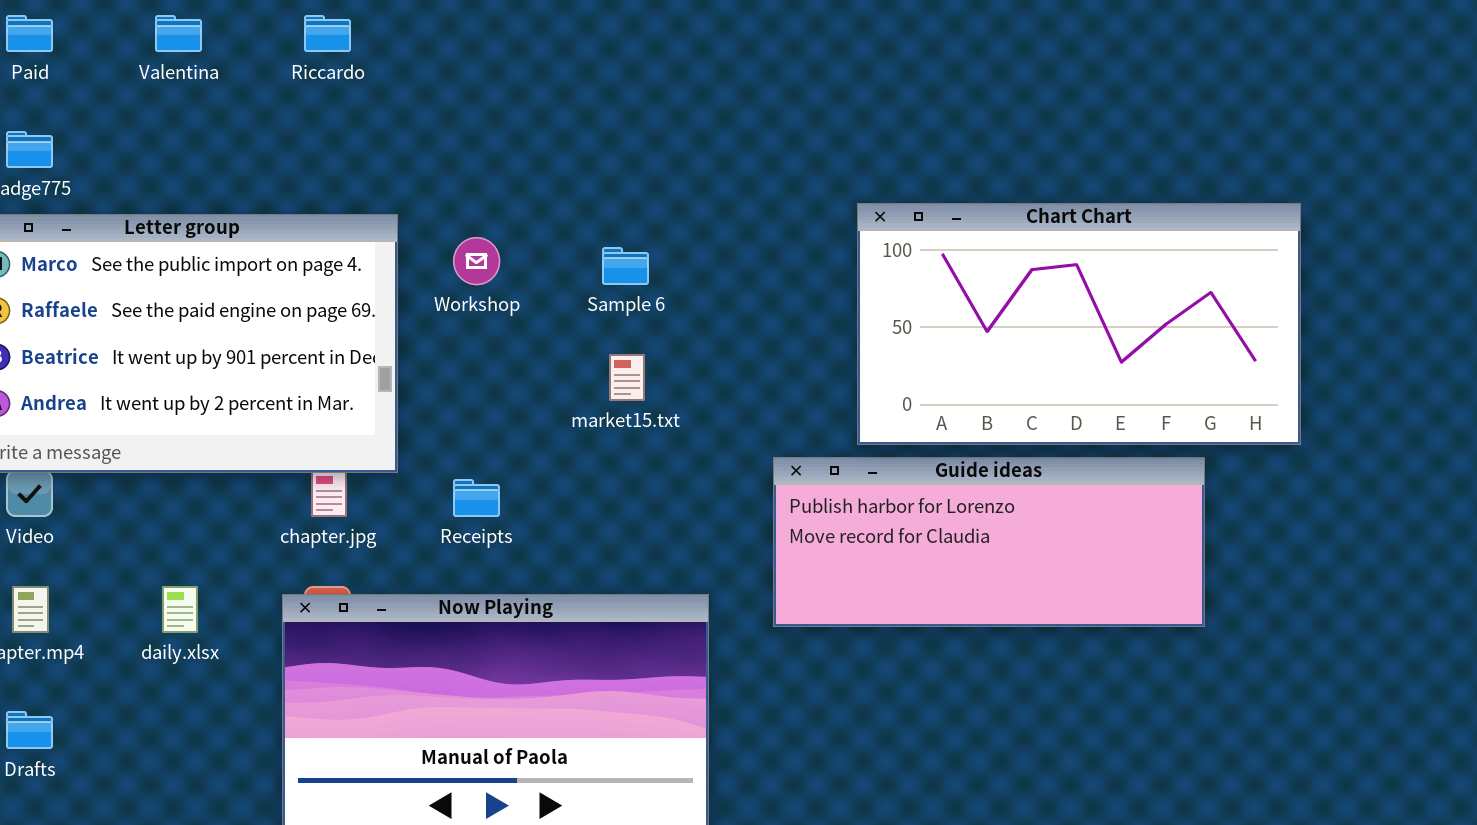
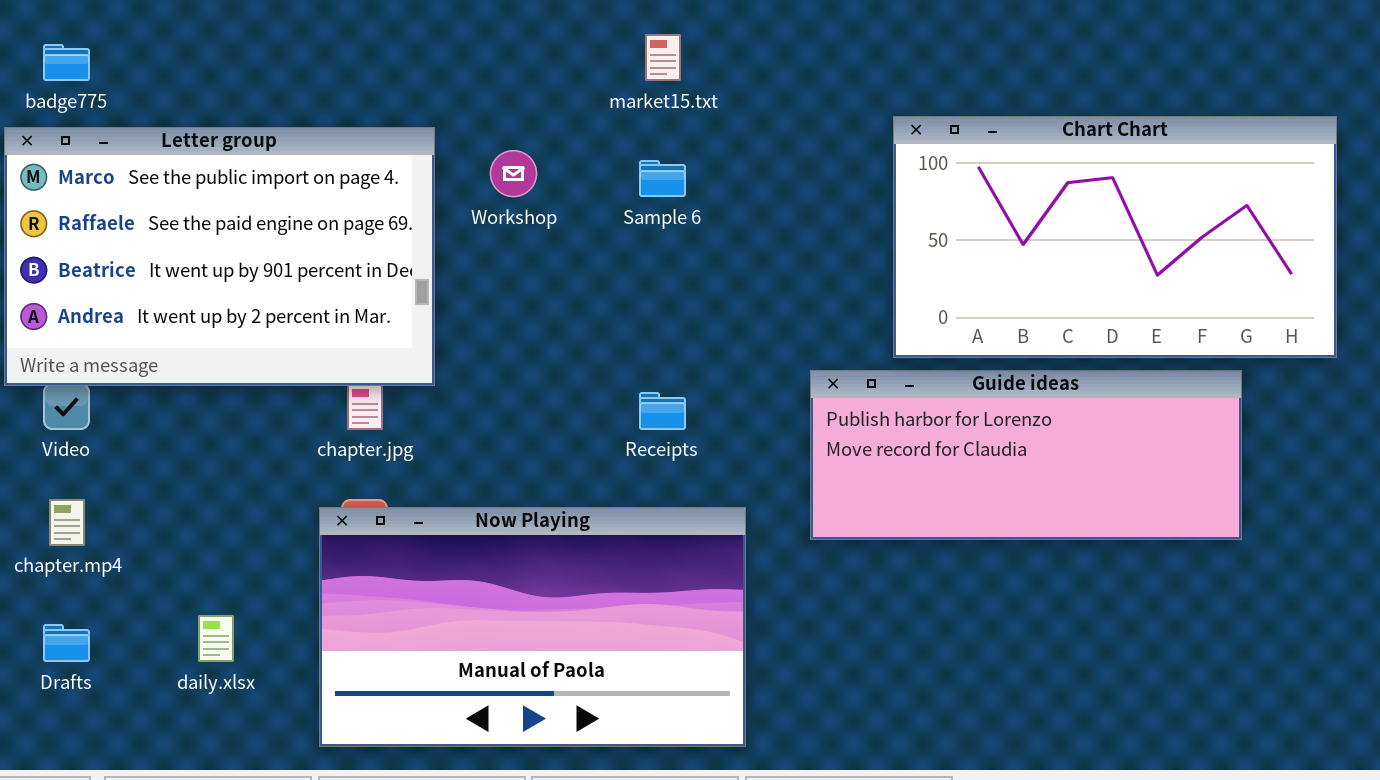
market15.txt: [609,354,645,401] -> [645,34,681,81], moved
Receipts: [453,479,500,517] -> [639,392,686,430], moved
daily.xlsx: [162,586,198,633] -> [198,615,234,662], moved

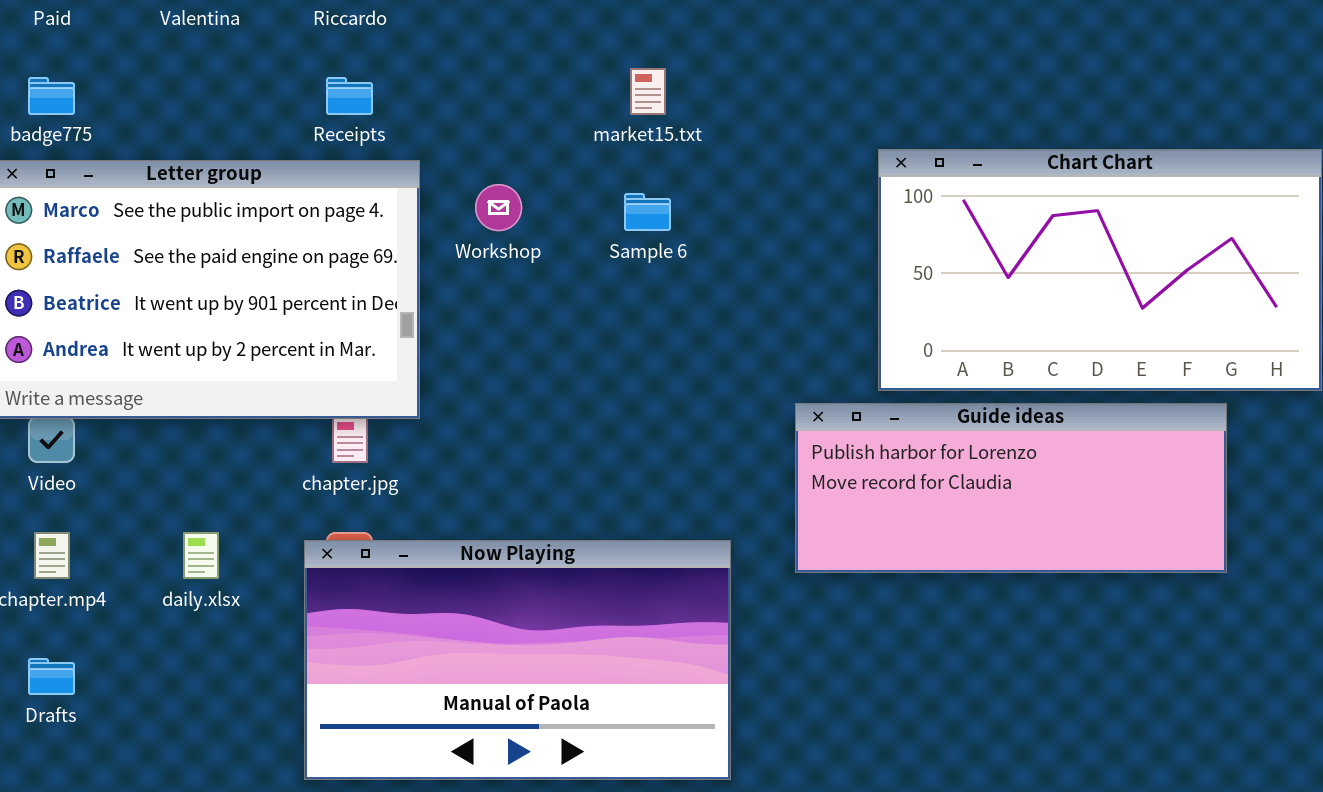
Receipts: [639,392,686,430] -> [326,77,373,115], moved
daily.xlsx: [198,615,234,662] -> [183,532,219,579], moved

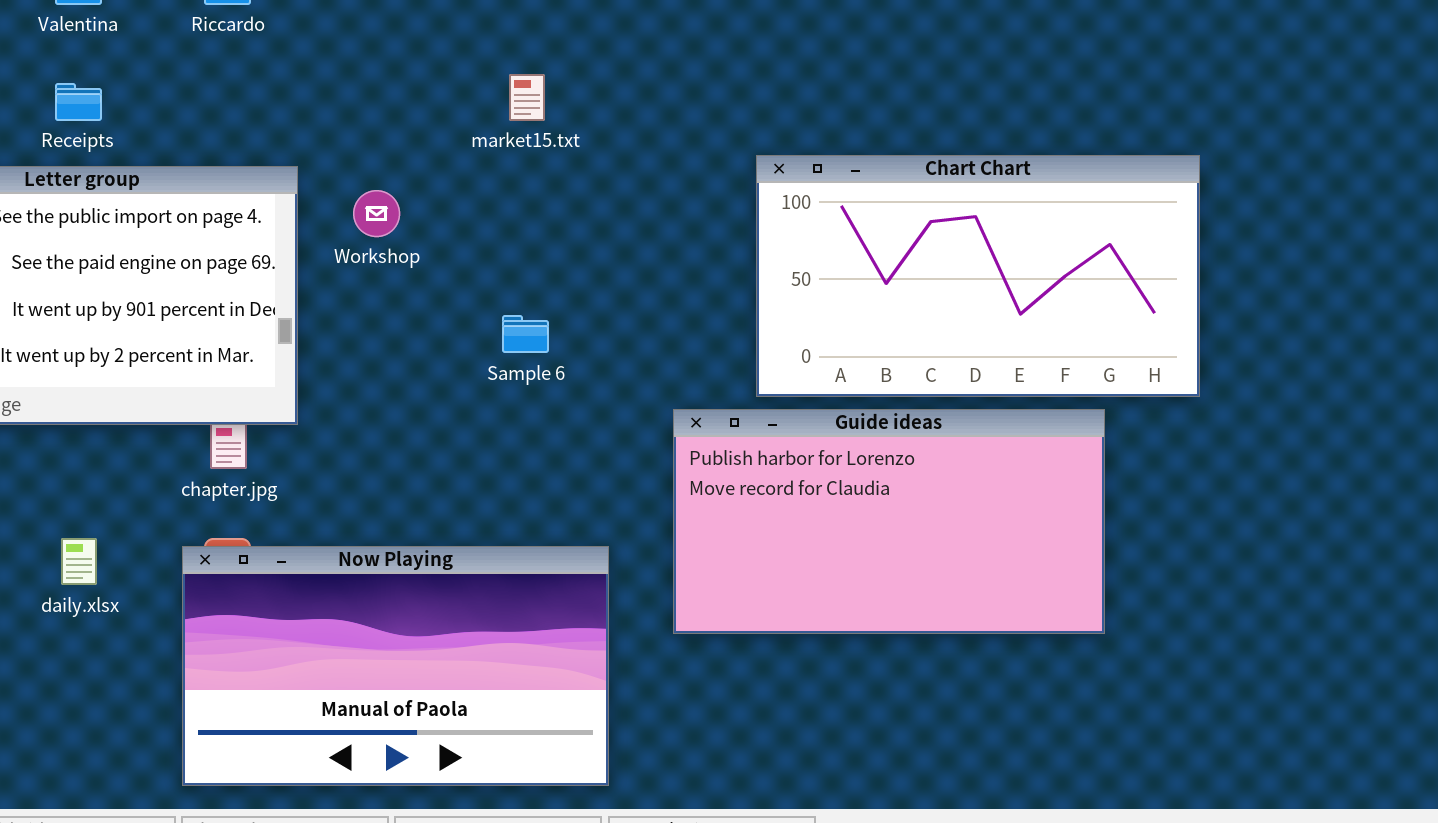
Receipts: [326,77,373,115] -> [55,83,102,121], moved
Sample 6: [624,193,671,231] -> [502,315,549,353], moved
Guide ideas: [795,403,1227,573] -> [673,409,1105,634], resized

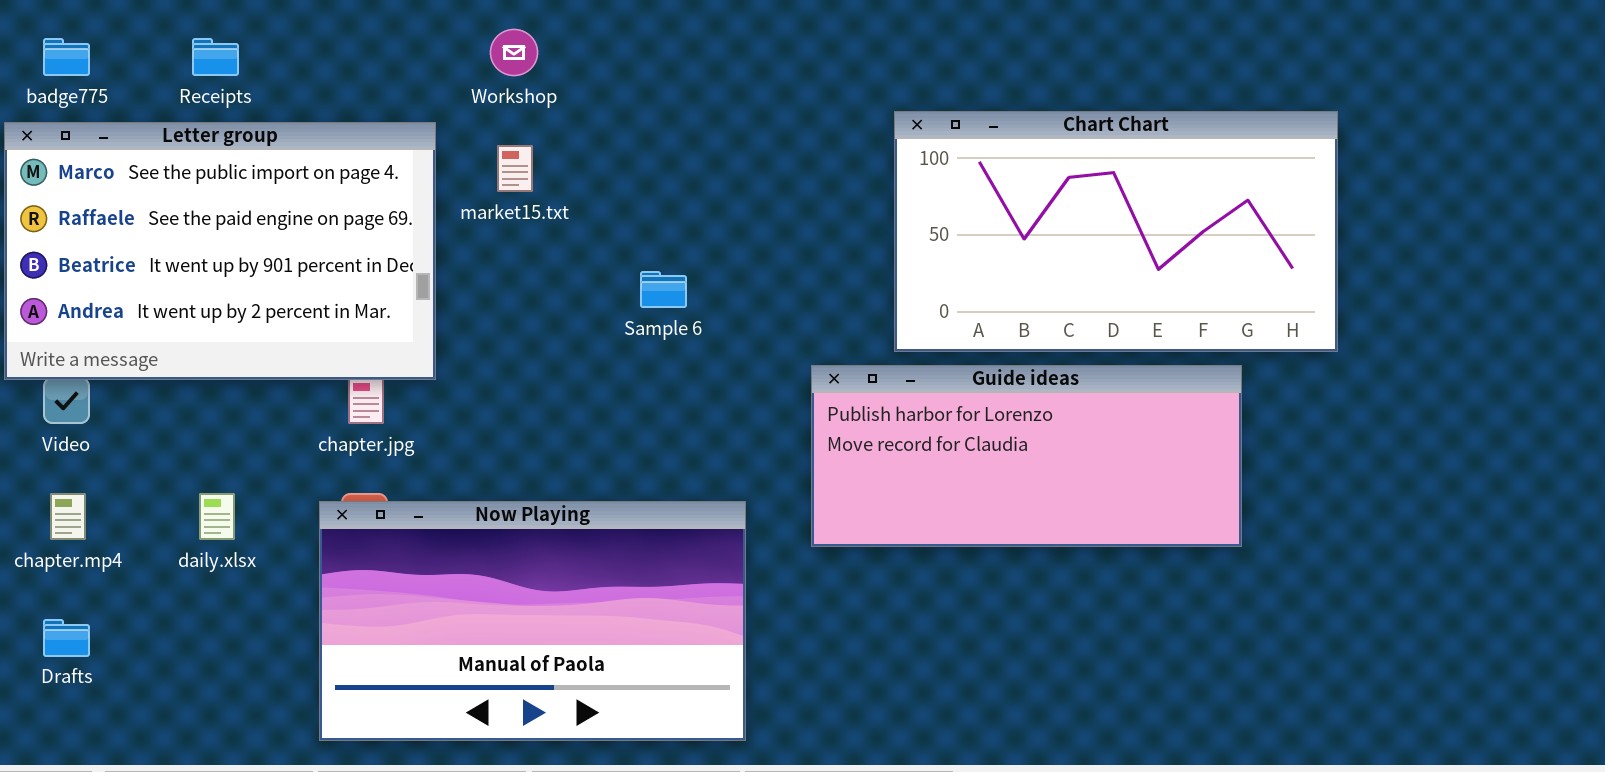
market15.txt: [509,74,545,121] -> [497,145,533,192], moved
Workshop: [353,190,400,237] -> [490,29,538,76], moved
Guide ideas: [673,409,1105,634] -> [811,365,1242,547], resized

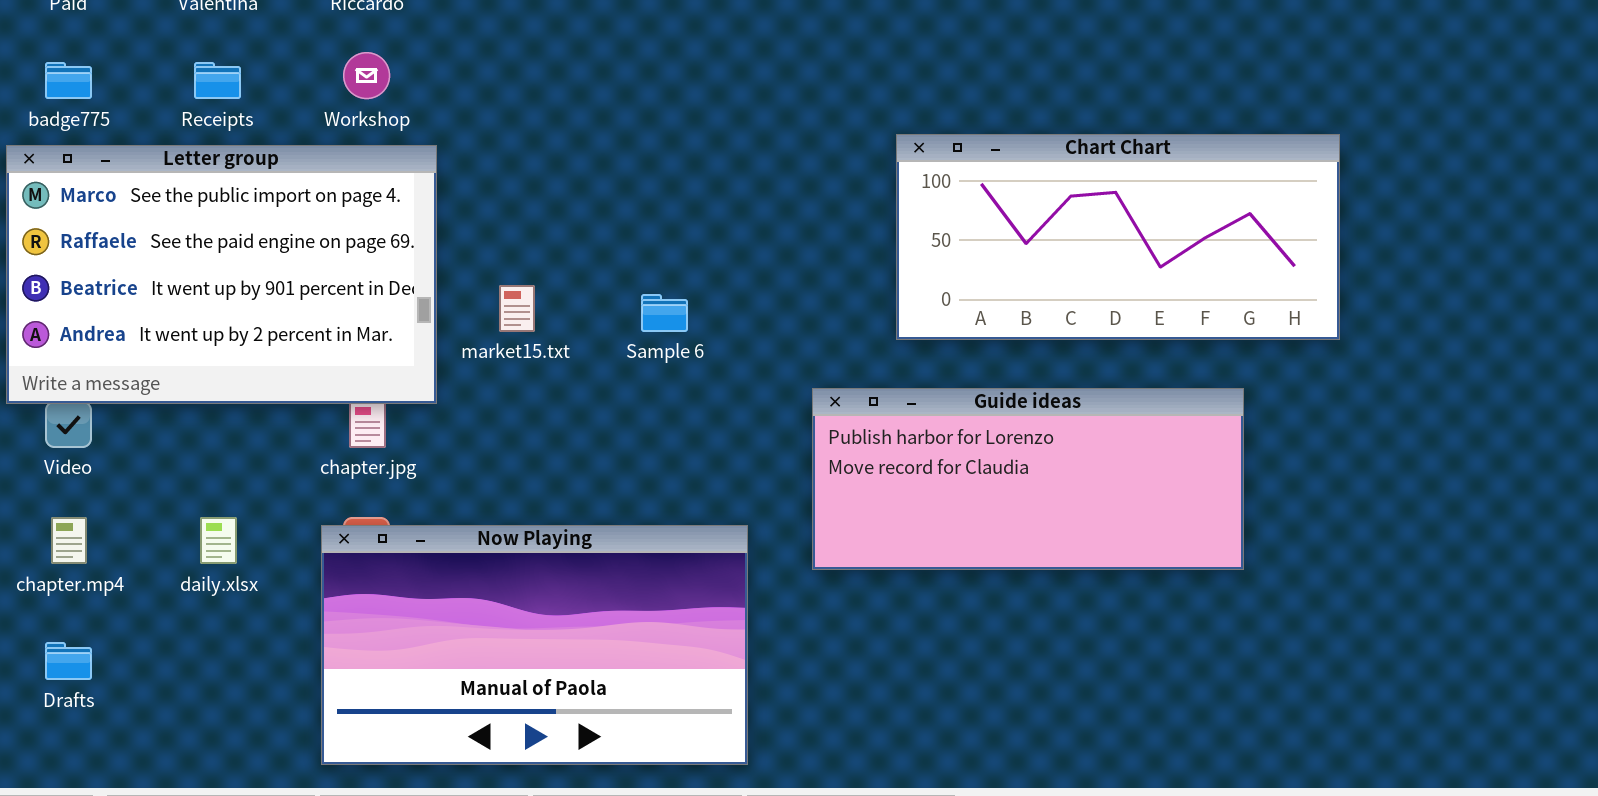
Workshop: [490,29,538,76] -> [343,52,390,99], moved
Chart Chart: [894,111,1338,352] -> [896,134,1340,340], resized
market15.txt: [497,145,533,192] -> [499,285,535,332], moved

